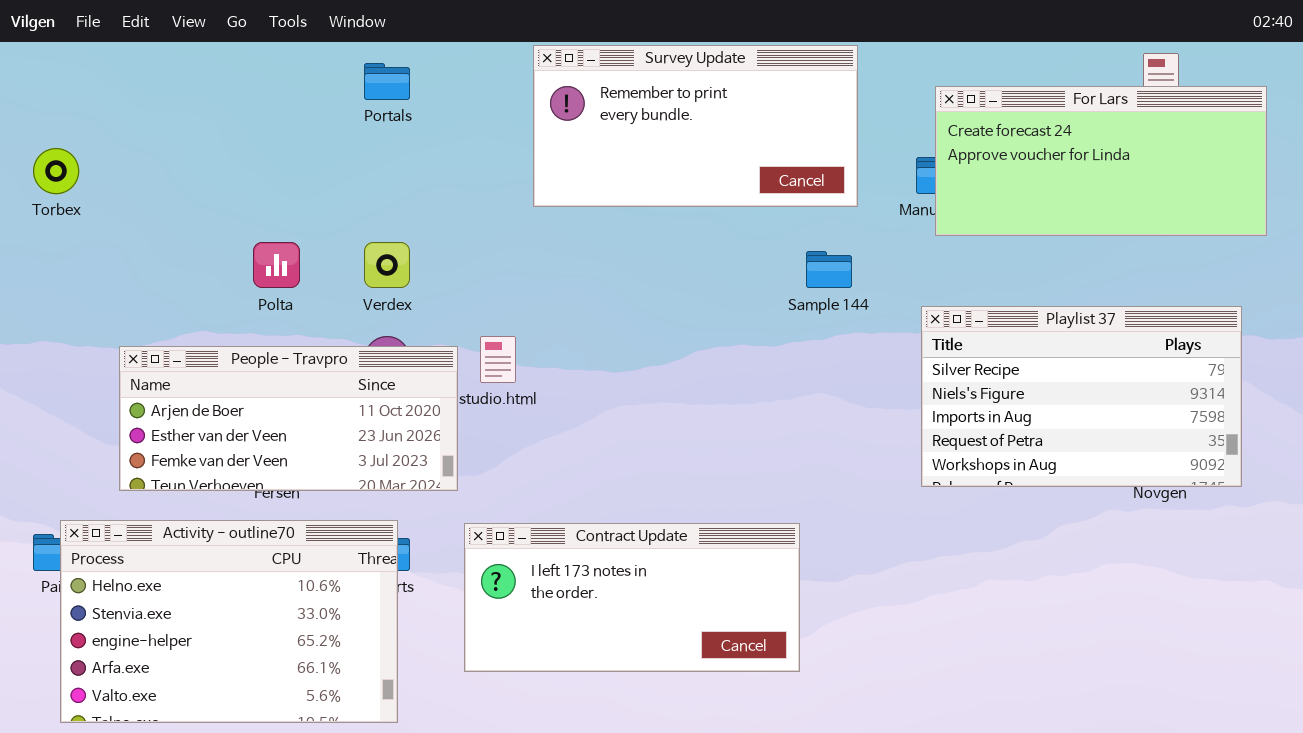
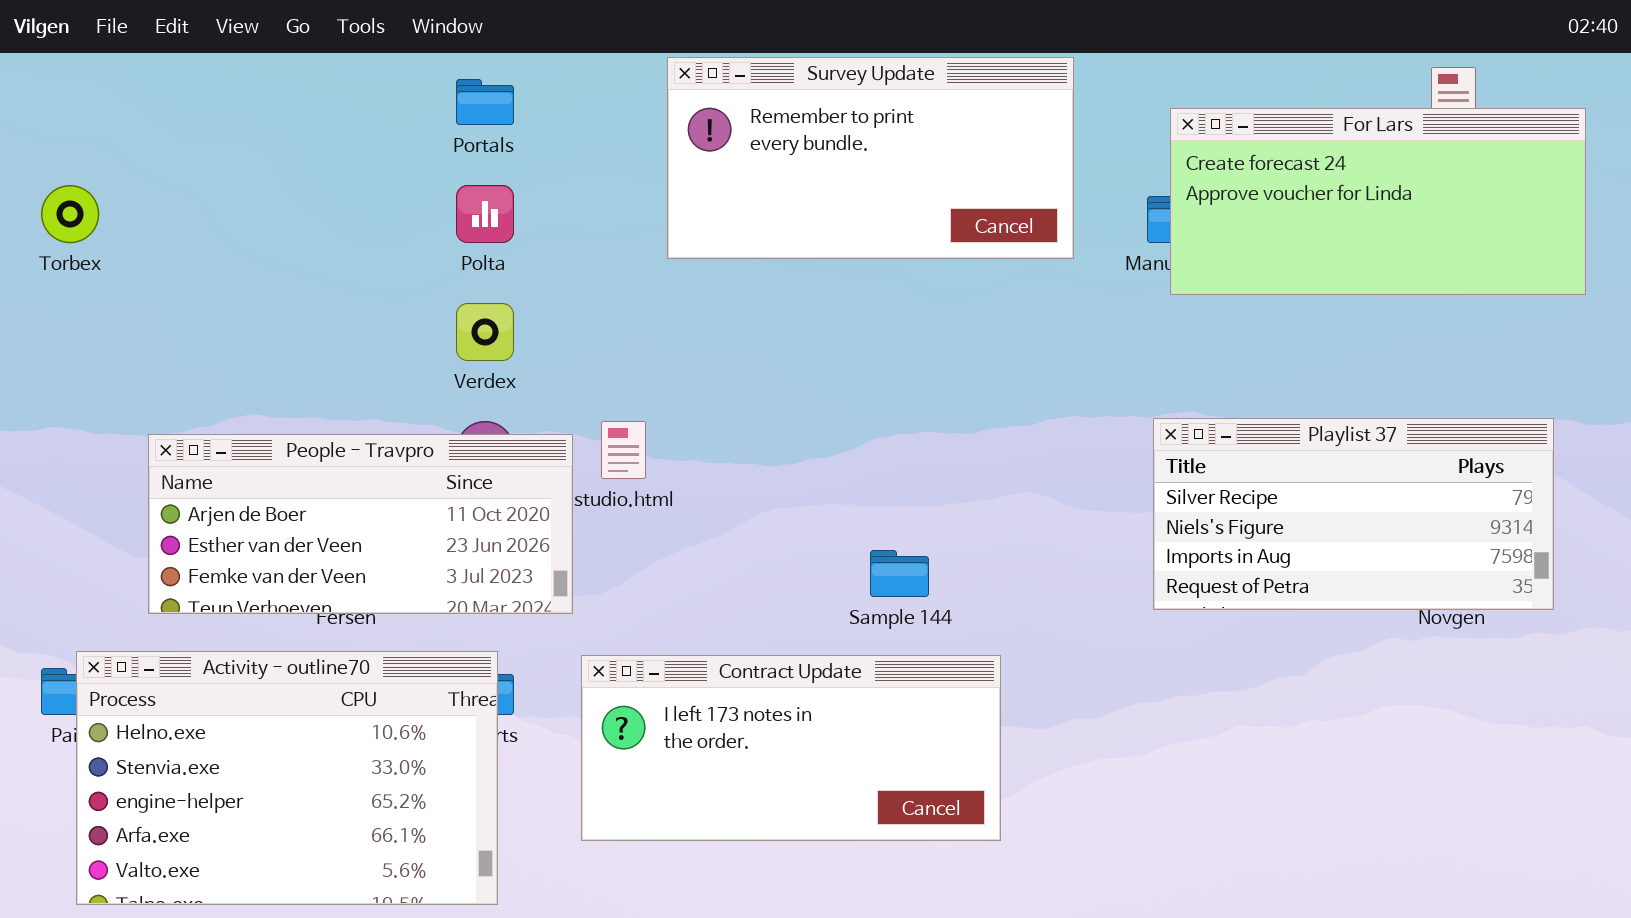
Polta: [253,242,300,288] -> [456,185,514,243], moved
Sample 144: [806,251,852,288] -> [870,550,929,597], moved
Playlist 37: [921,306,1242,487] -> [1153,418,1554,610], resized

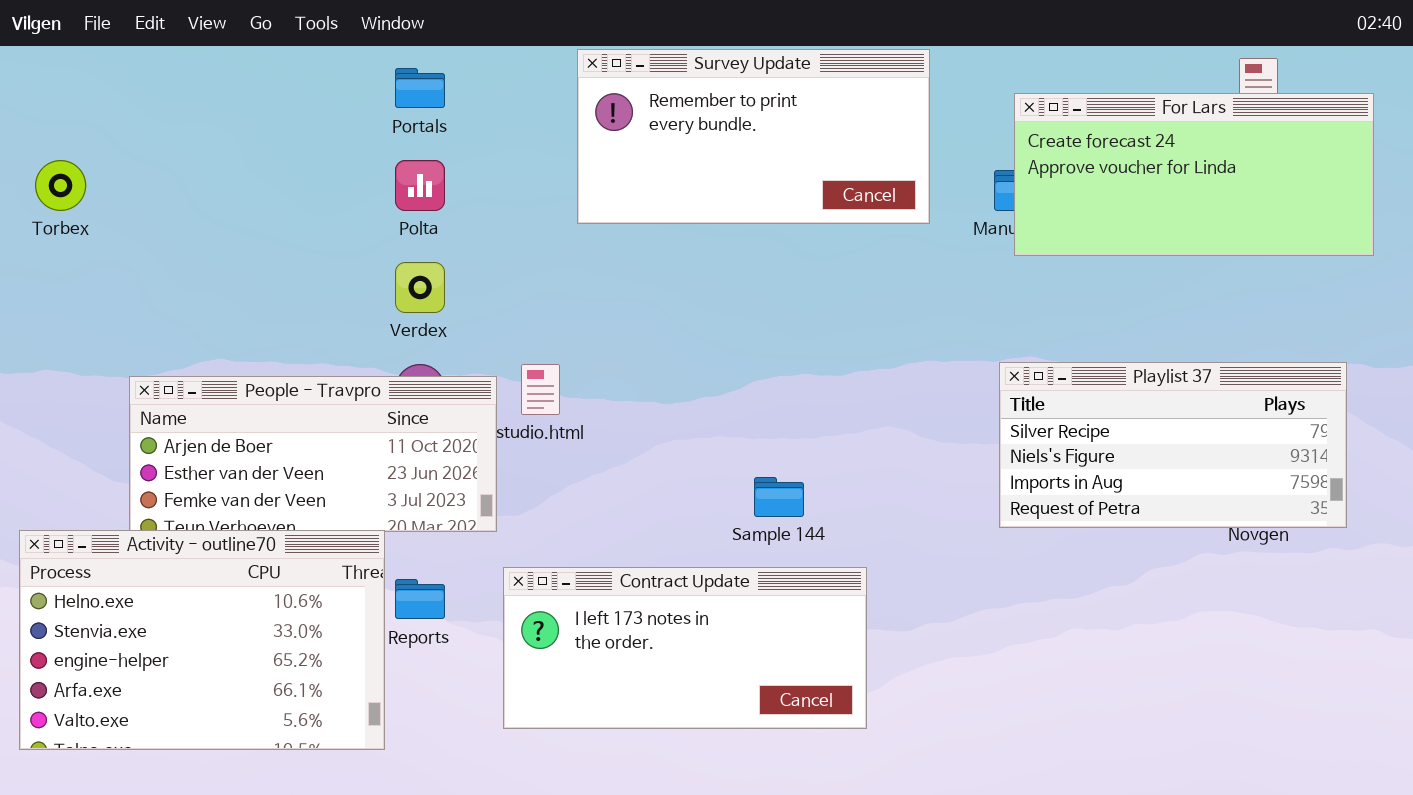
Activity - outline70: [76,651,498,905] -> [19,530,385,750], moved

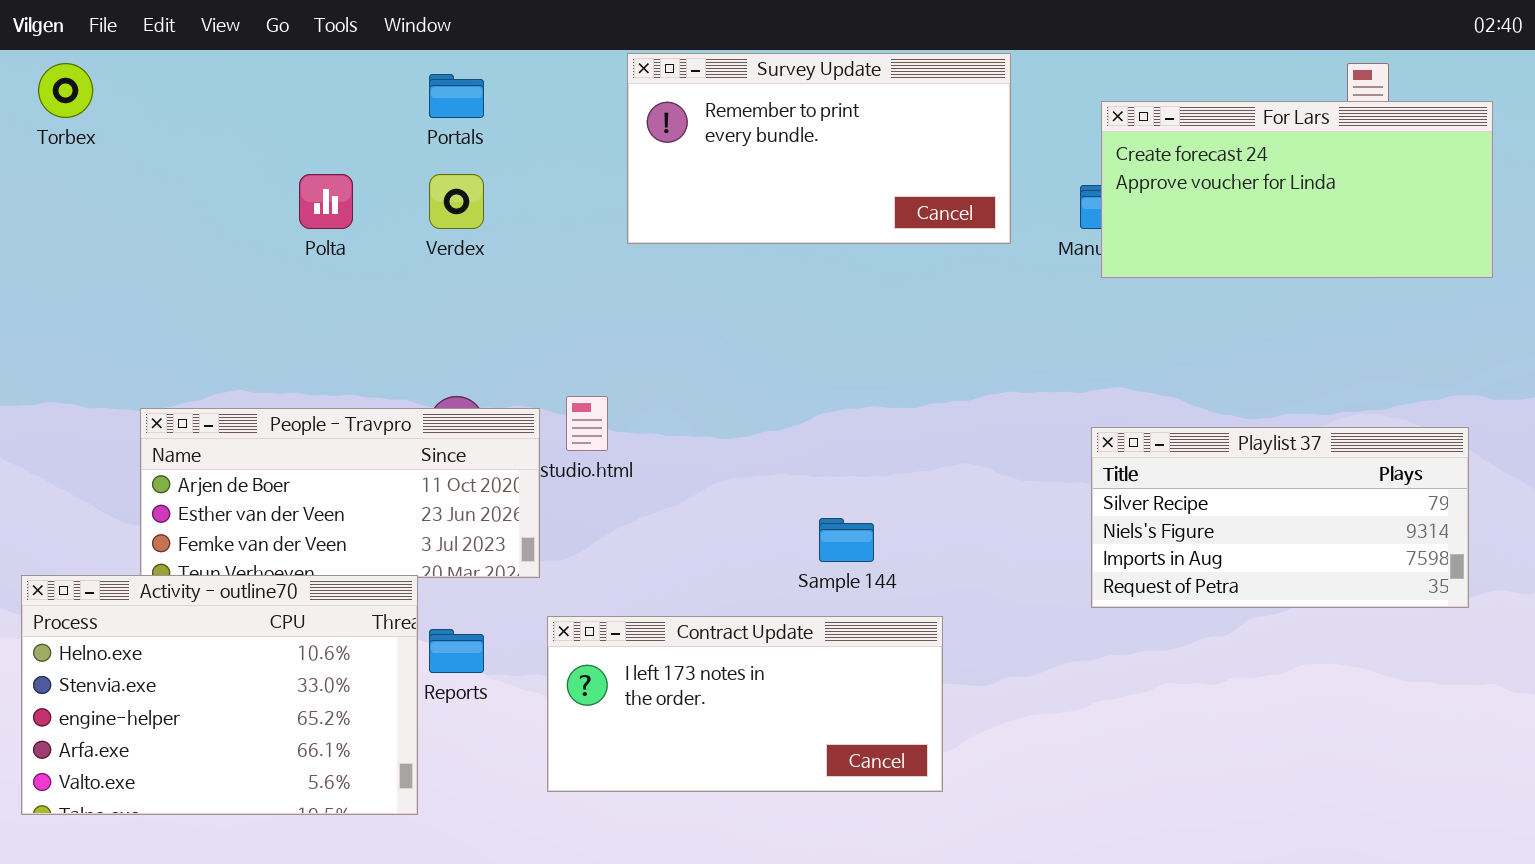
Torbex: [35,160,86,211] -> [38,63,93,118], moved
Polta: [395,160,445,211] -> [299,174,353,229], moved
Verdex: [395,262,445,313] -> [429,174,484,229], moved
Playlist 37: [999,362,1347,528] -> [1091,427,1469,608], moved

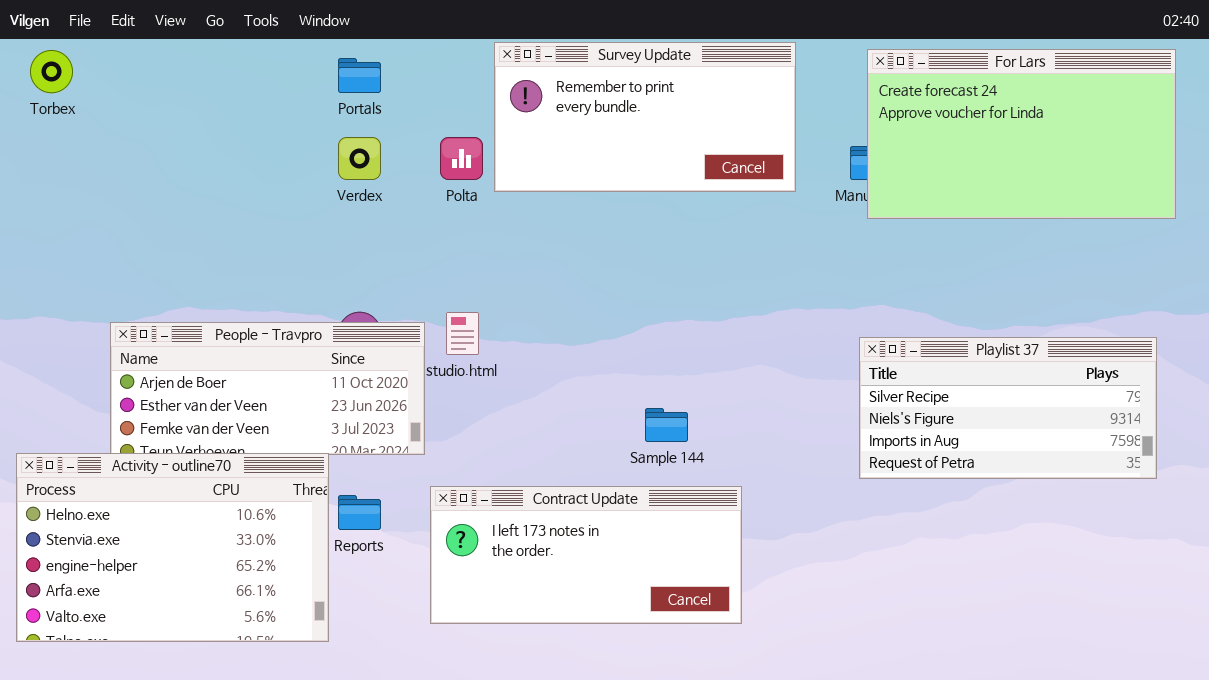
For Lars: [1101,101,1493,278] -> [867,49,1176,219], resized
Polta: [299,174,353,229] -> [440,137,483,180], moved

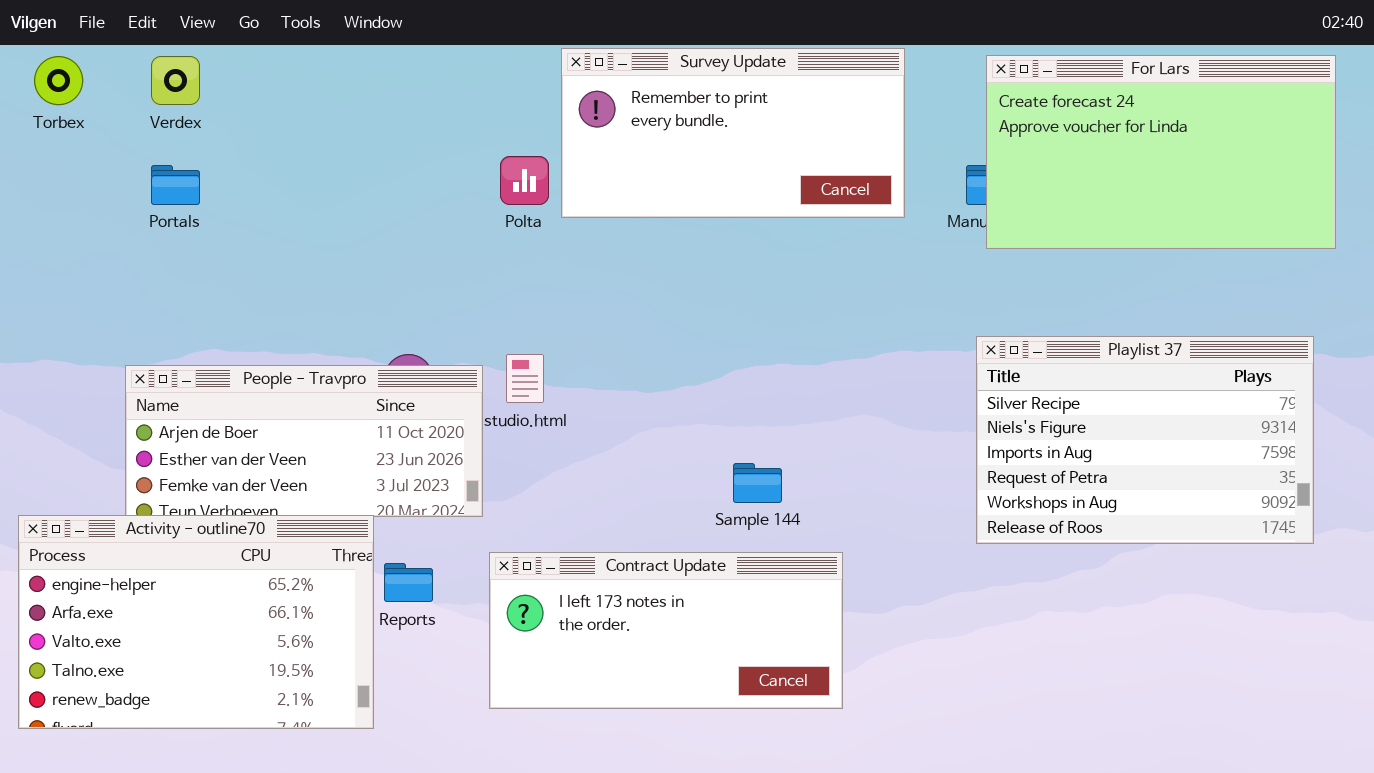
Portals: [338,58,381,93] -> [151,165,200,205], moved
Verdex: [338,137,381,180] -> [151,56,200,105], moved
Playlist 37: [859,337,1157,479] -> [976,336,1314,544], resized
Activity - outline70: [16,453,329,642] -> [18,515,374,729], scrolled down 2 rows

